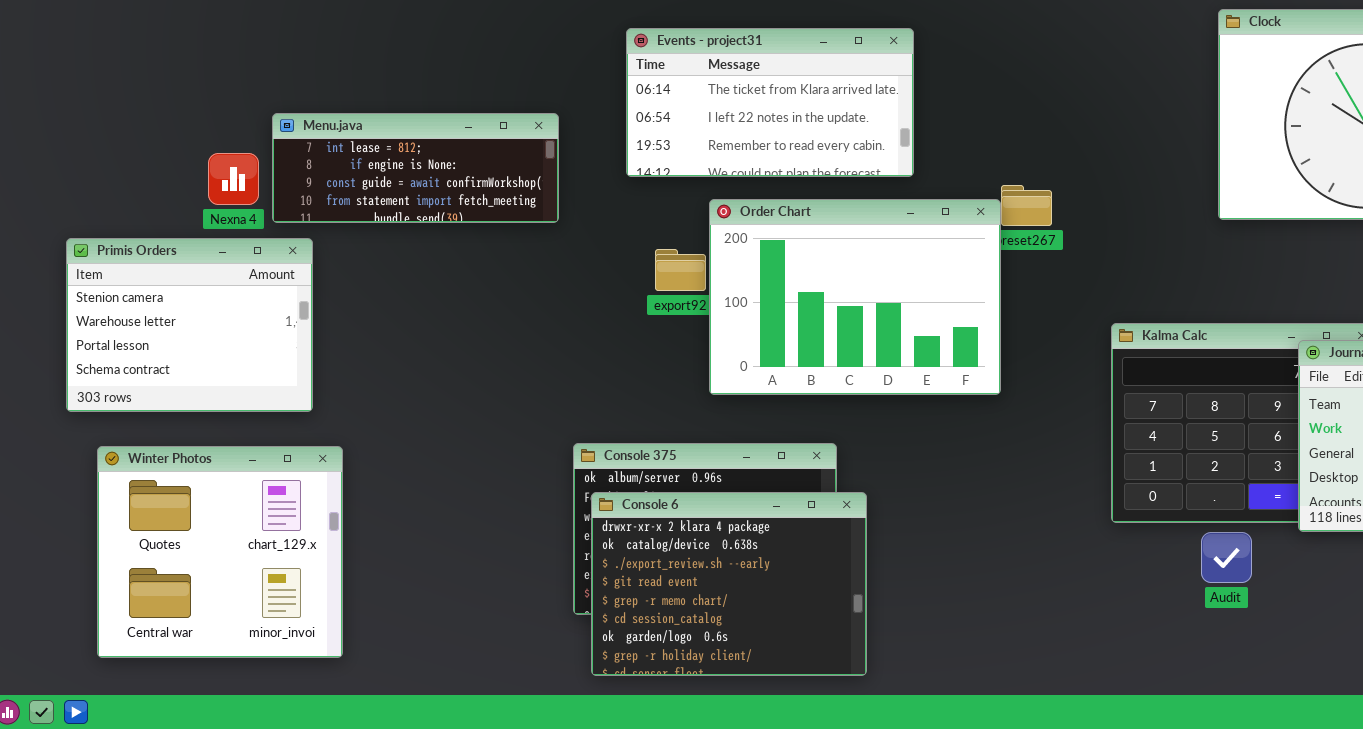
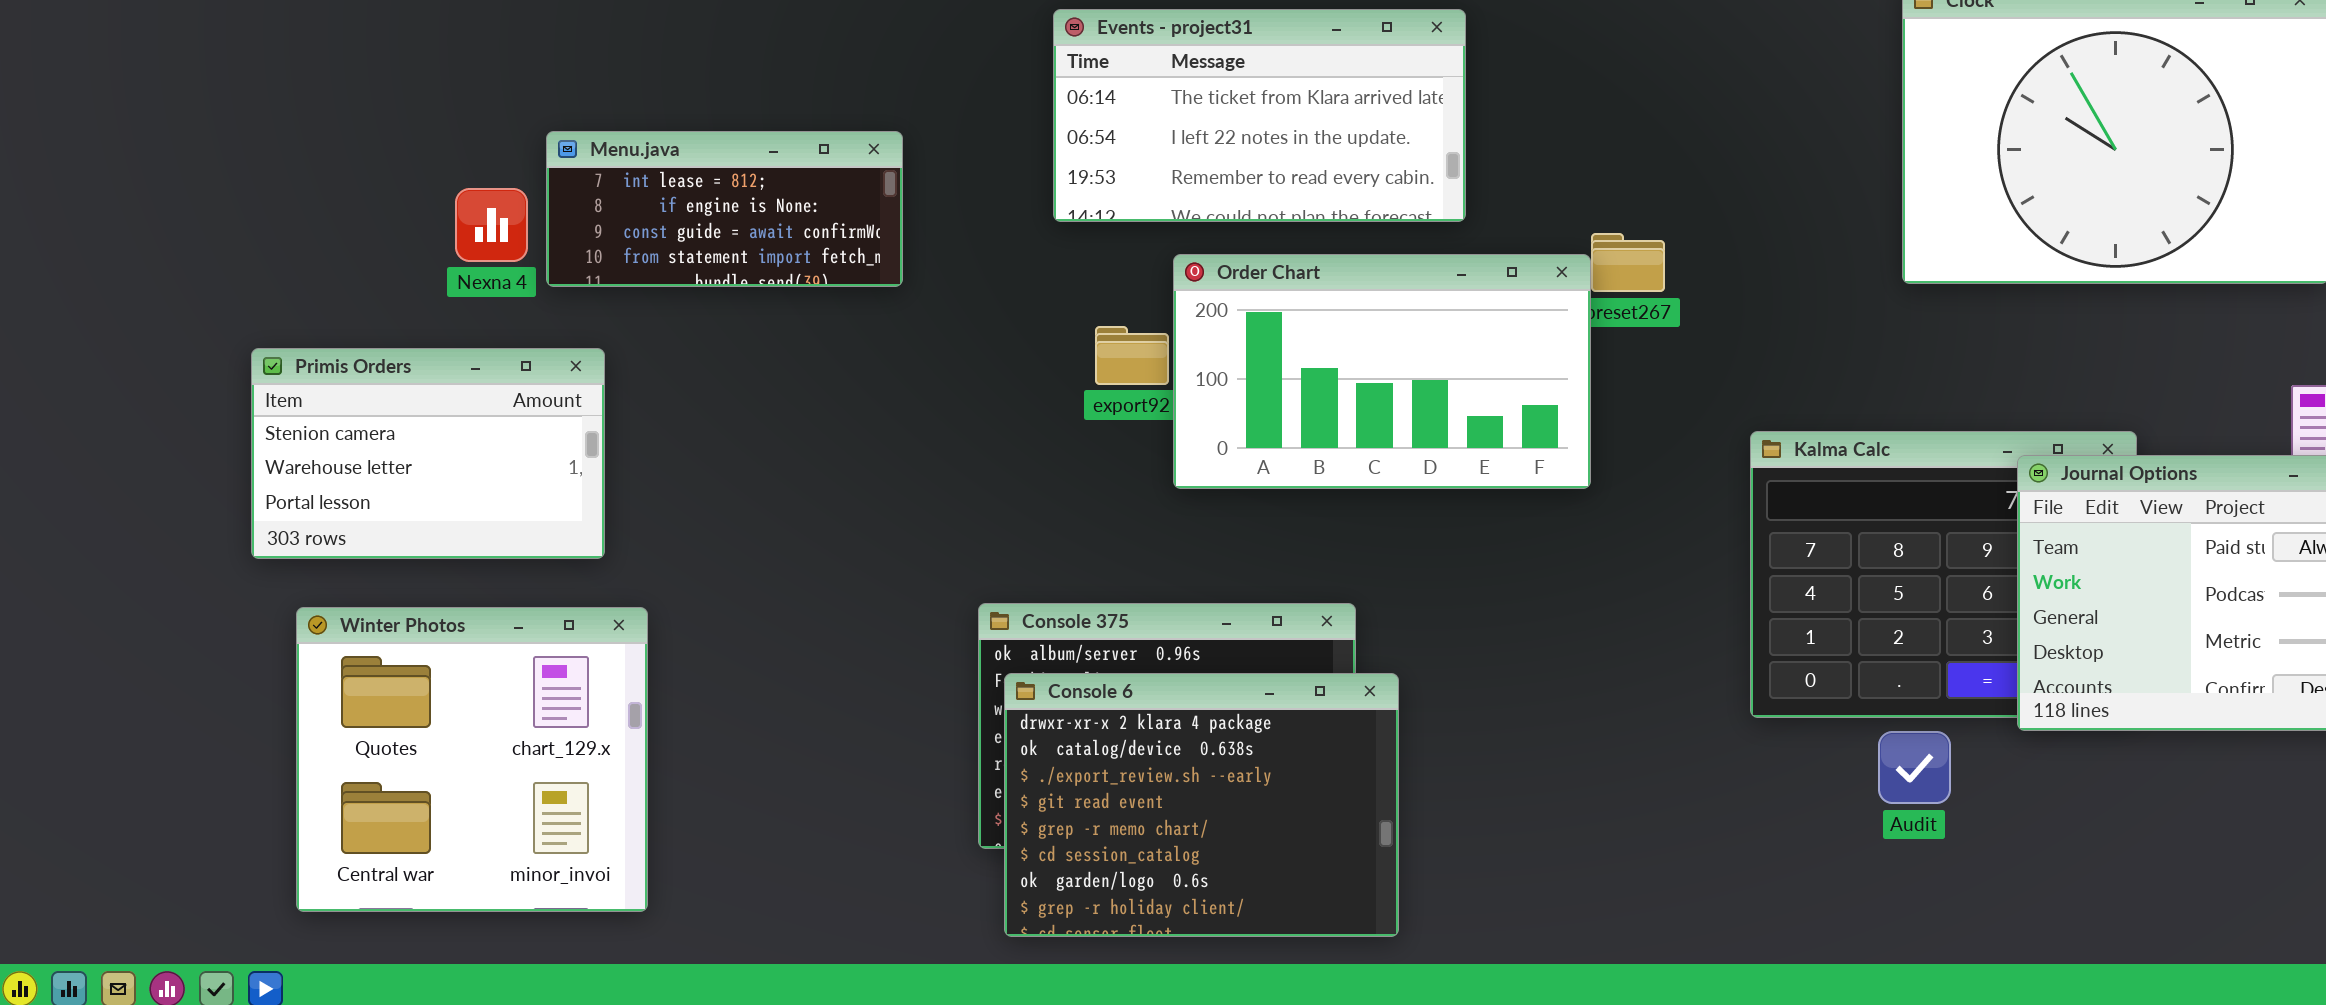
Menu.java: [272,113,559,223] -> [546,131,903,287], resized
Order Chart: [709,199,1001,395] -> [1173,254,1591,489], resized
Primis Orders: [66,238,313,412] -> [251,348,605,559], resized

